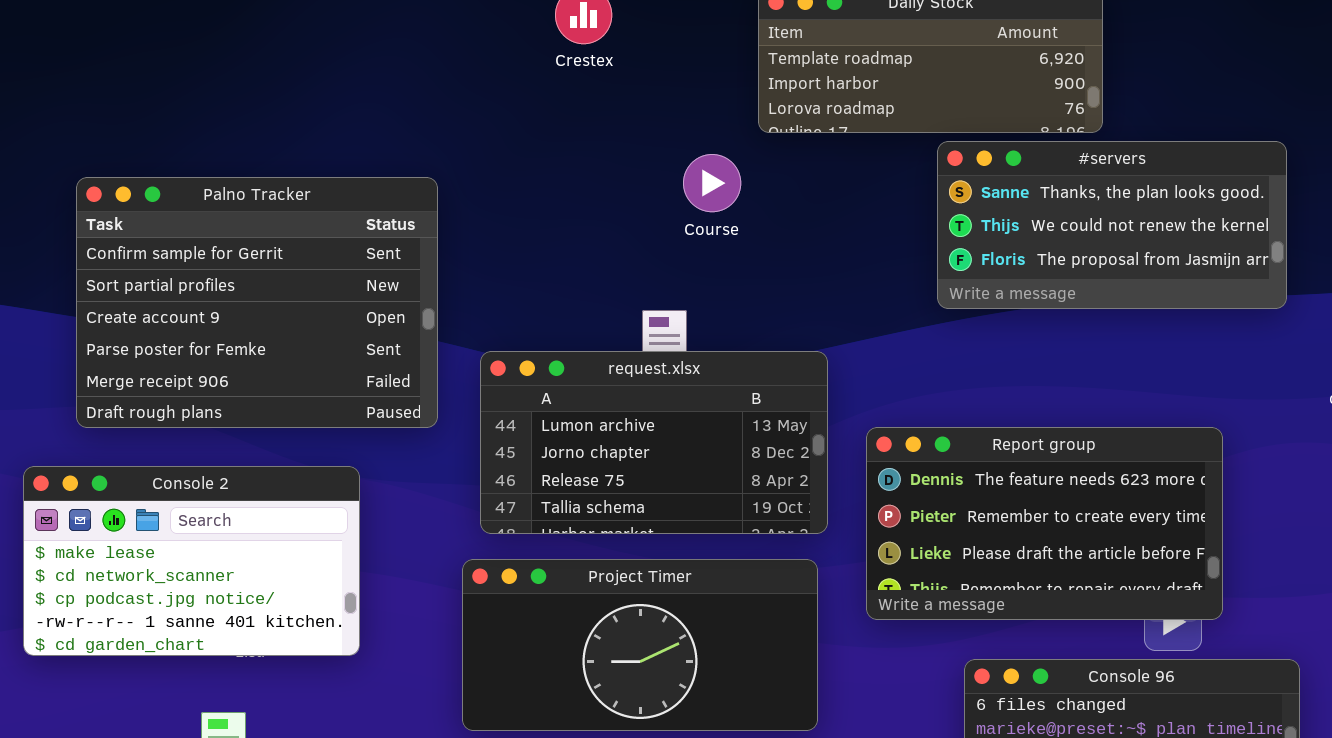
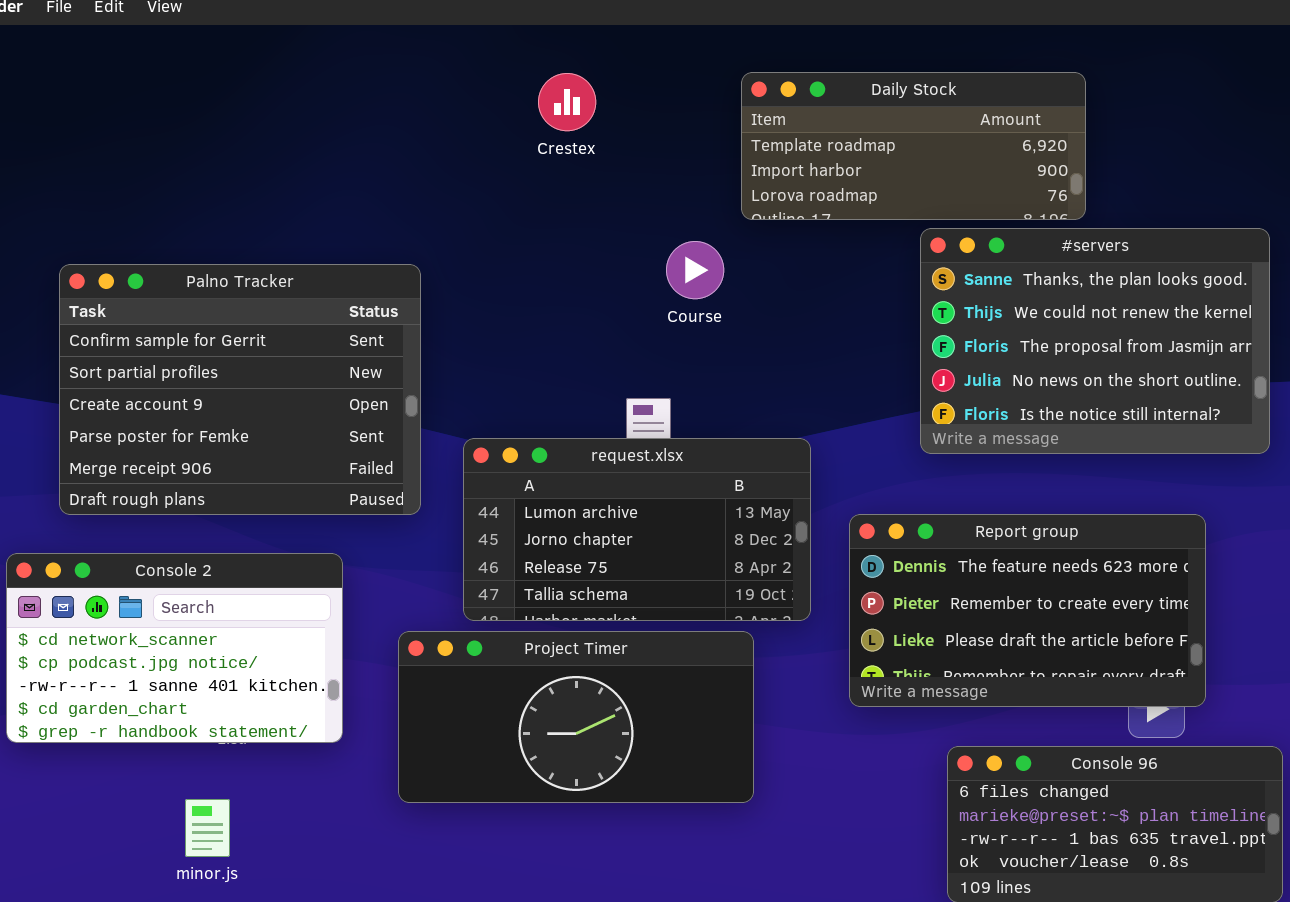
#servers: [937,141,1287,309] -> [920,228,1270,454], resized
Console 2: [23,466,360,656] -> [6,553,343,743], scrolled down 1 row
Project Timer: [462,559,818,731] -> [398,631,754,803], moved

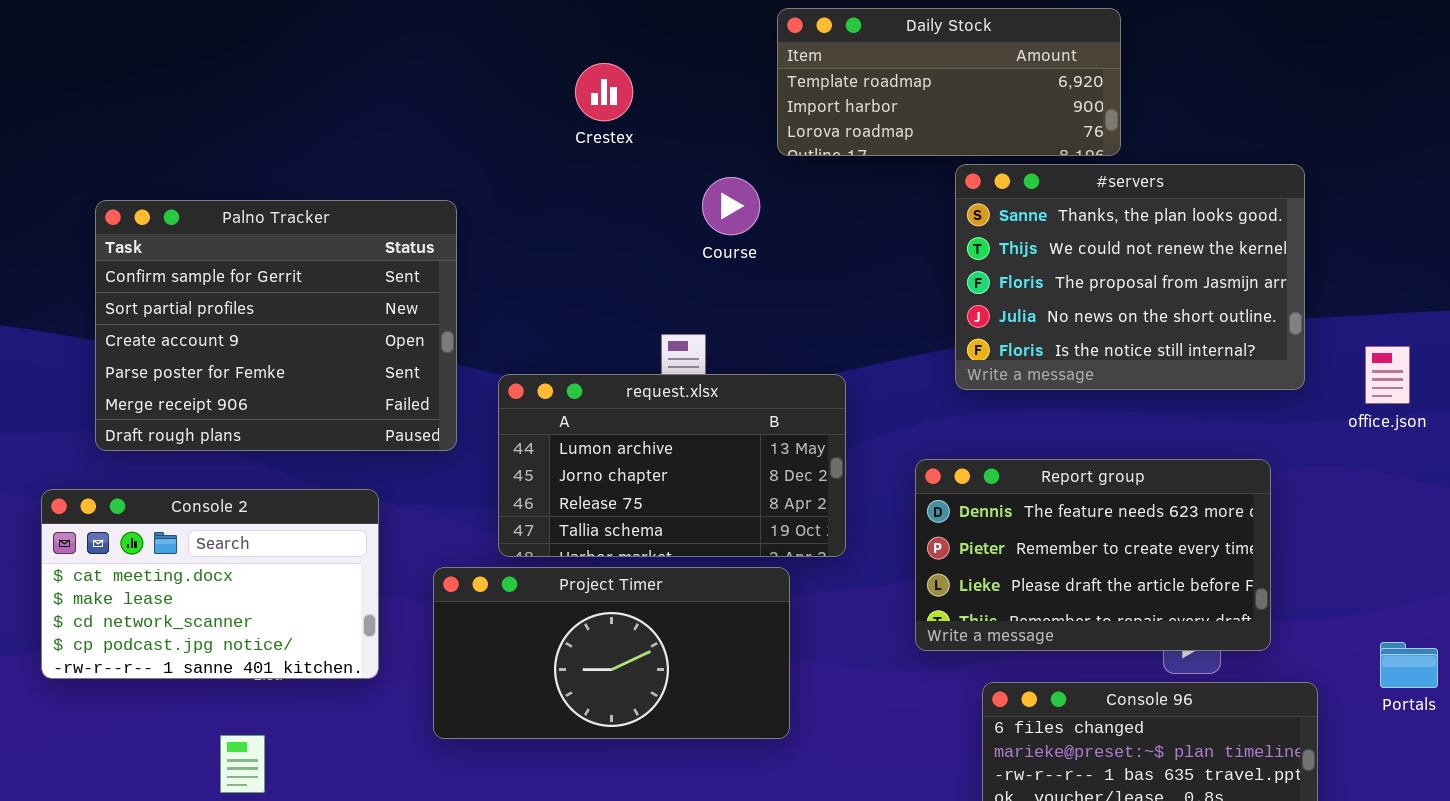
Crestex: [538,73,596,131] -> [575,63,633,121], moved
Report group: [849,514,1206,707] -> [915,459,1271,651], moved
Console 2: [6,553,343,743] -> [41,489,379,679], scrolled up 2 rows

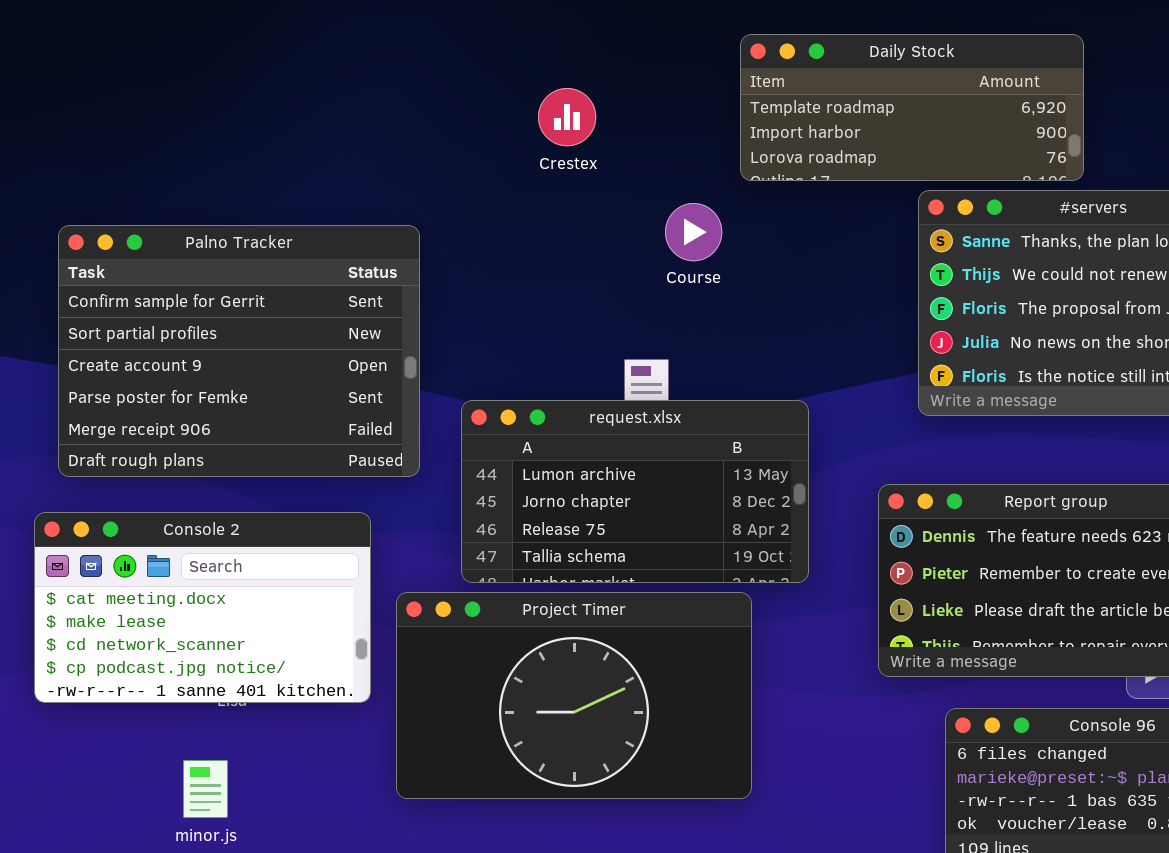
Console 2: [41,489,379,679] -> [34,512,371,703], moved
Project Timer: [433,567,790,739] -> [396,592,752,799], resized

